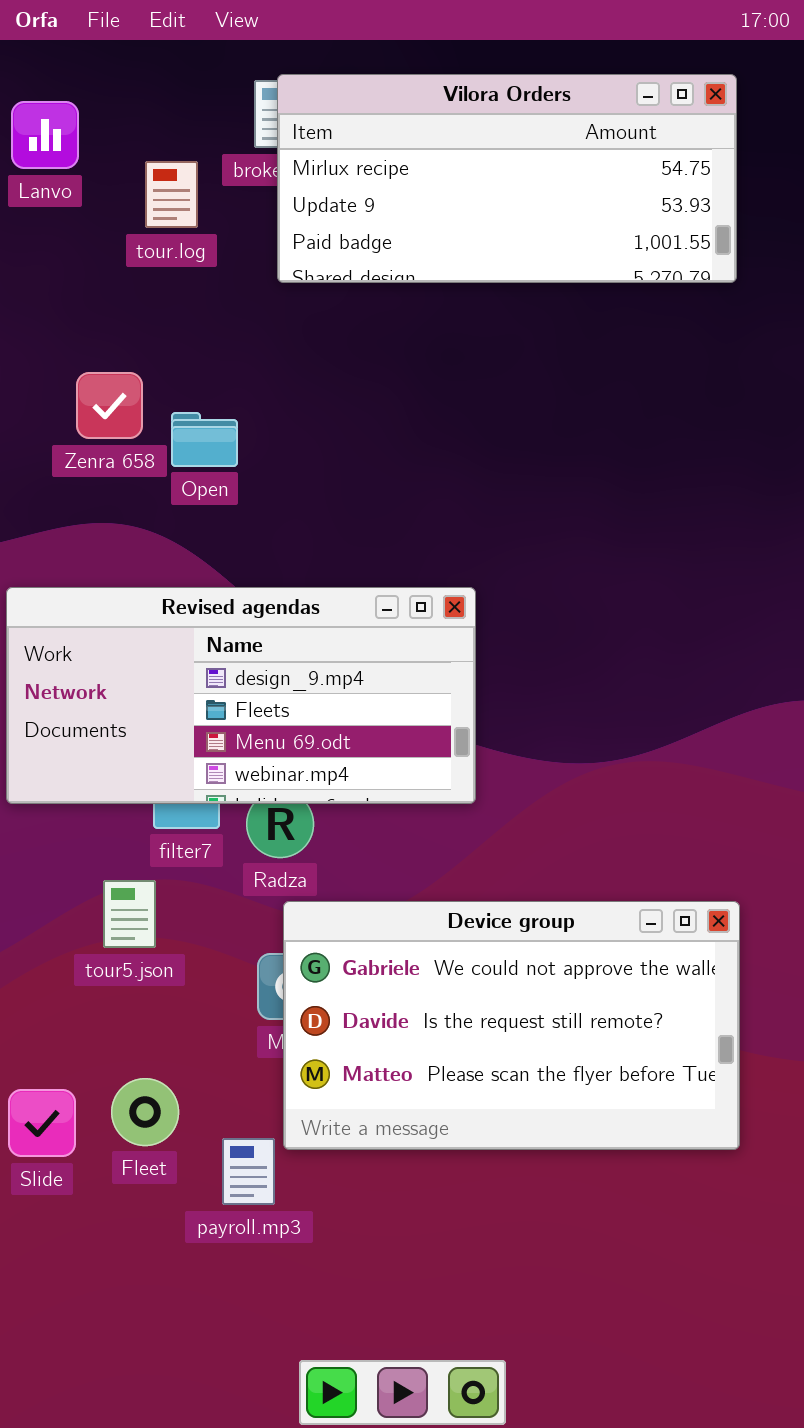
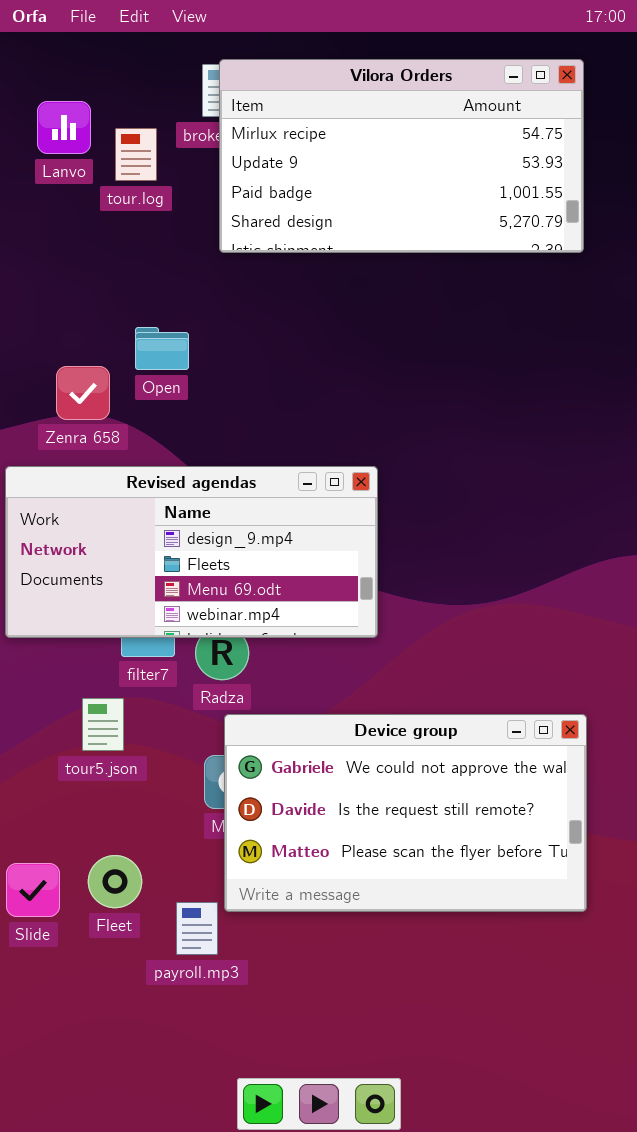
Vilora Orders: [277,74,737,283] -> [219,59,584,253], resized
Lanvo: [11,101,79,169] -> [37,101,91,154], moved
Zenra 658: [76,372,143,439] -> [56,366,110,420], moved

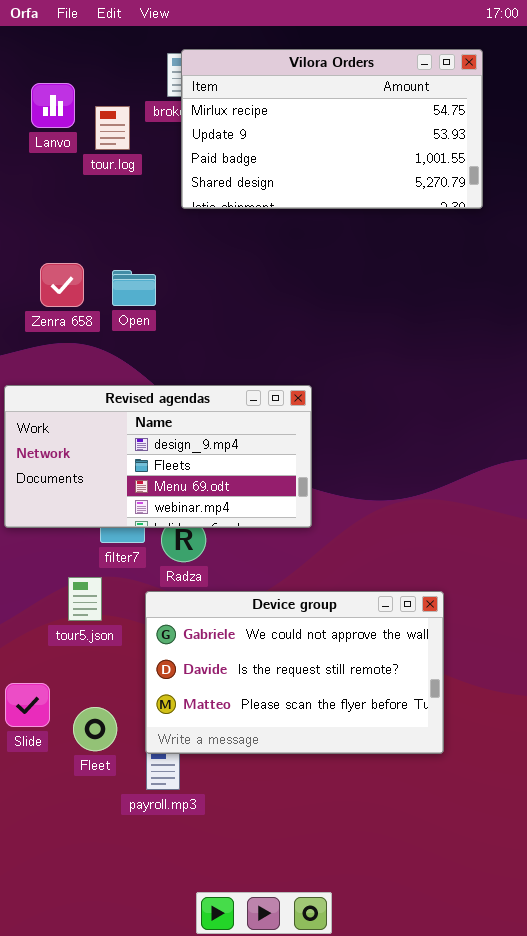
Zenra 658: [56,366,110,420] -> [40,263,84,307], moved
Device group: [224,714,587,912] -> [145,591,444,754], moved
Slide: [6,863,60,917] -> [5,683,50,727], moved

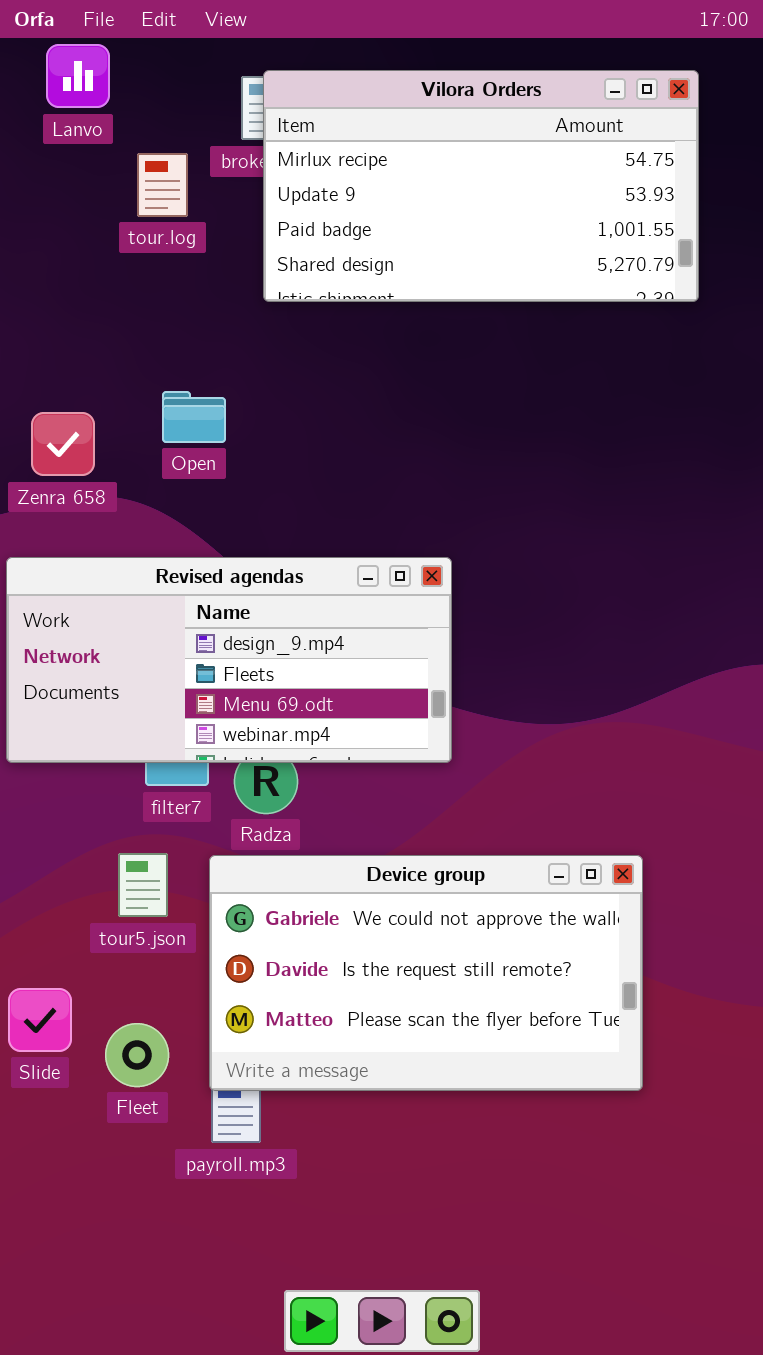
Lanvo: [31,83,75,128] -> [46,44,110,108], moved
Zenra 658: [40,263,84,307] -> [31,412,95,476], moved
tour5.json: [68,577,102,621] -> [118,853,168,917], moved

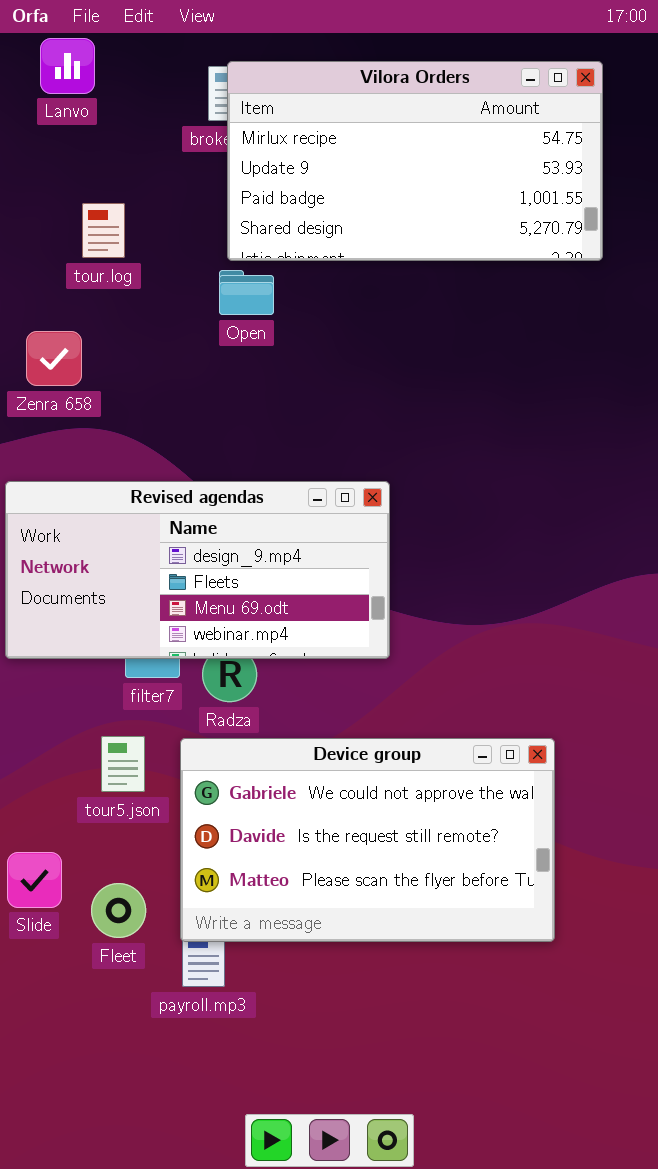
tour.log: [137,153,188,217] -> [82,203,125,258], moved
Open: [162,391,226,443] -> [219,270,274,315], moved
Zenra 658: [31,412,95,476] -> [26,331,82,386], moved

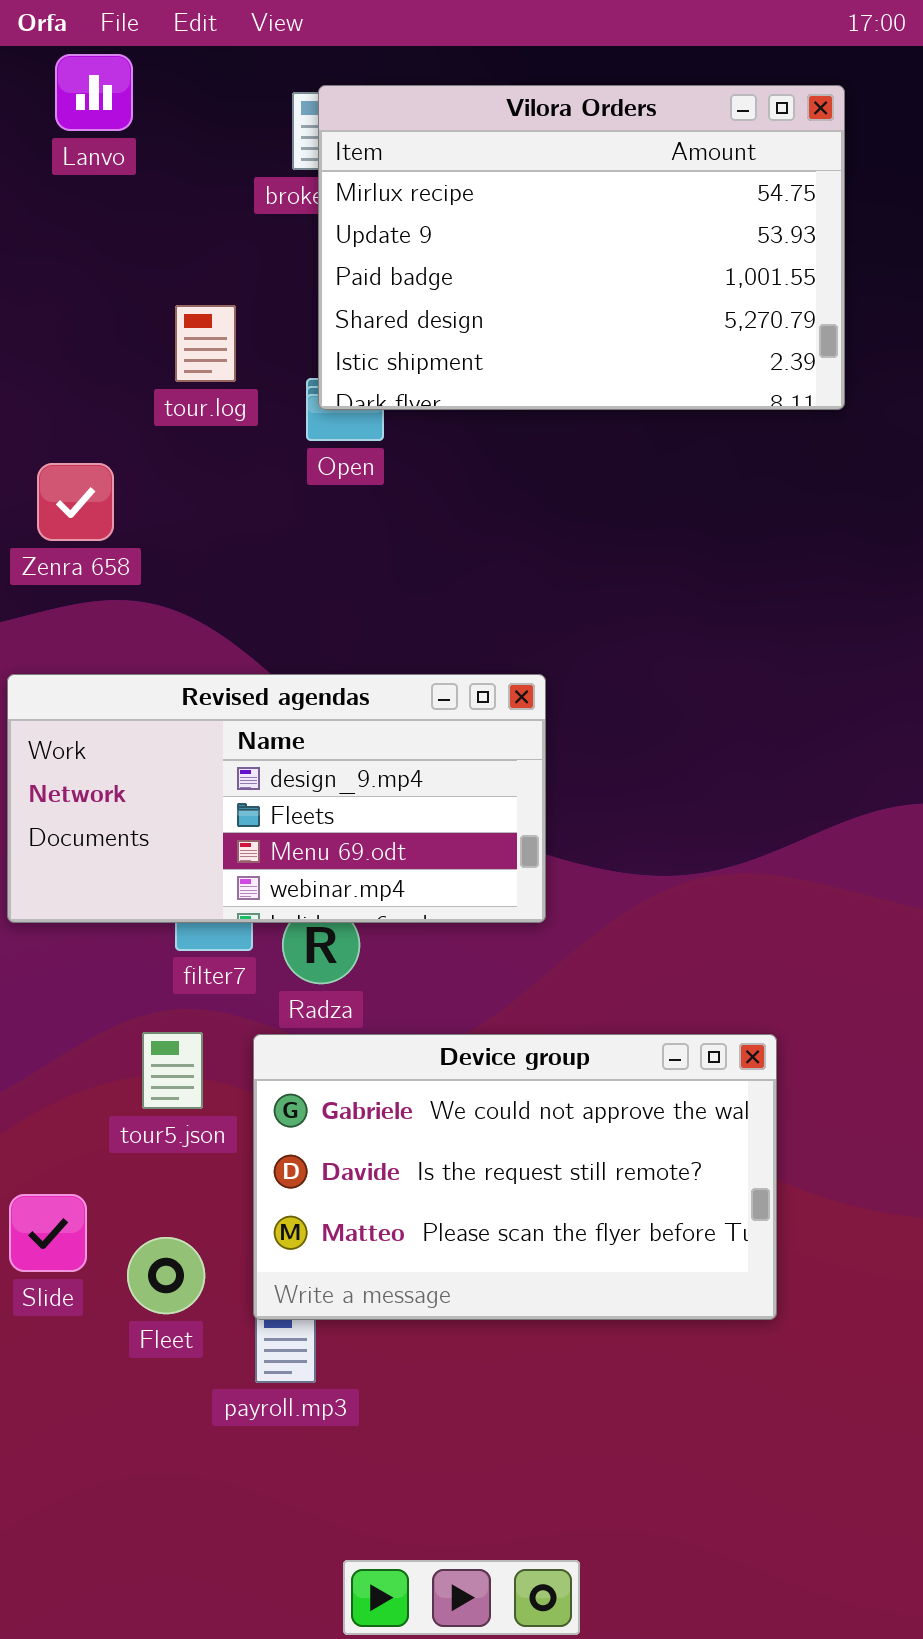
Vilora Orders: [227,61,603,261] -> [318,85,845,410], resized
tour.log: [82,203,125,258] -> [175,305,236,382], moved

